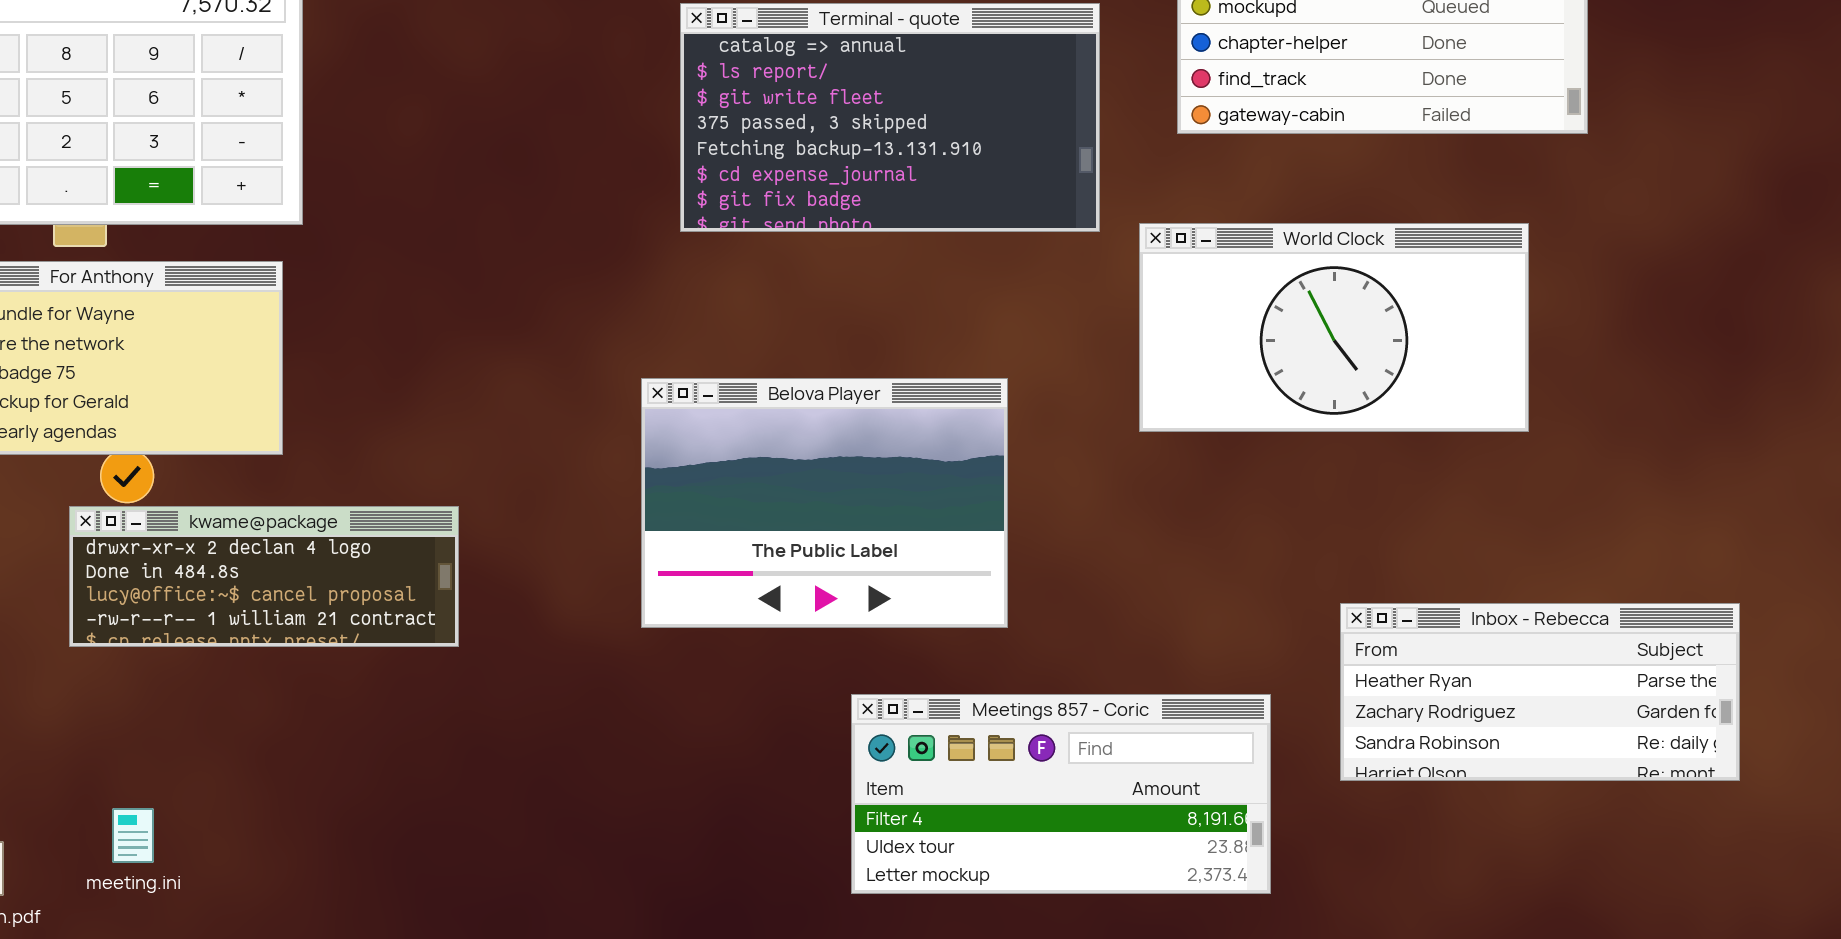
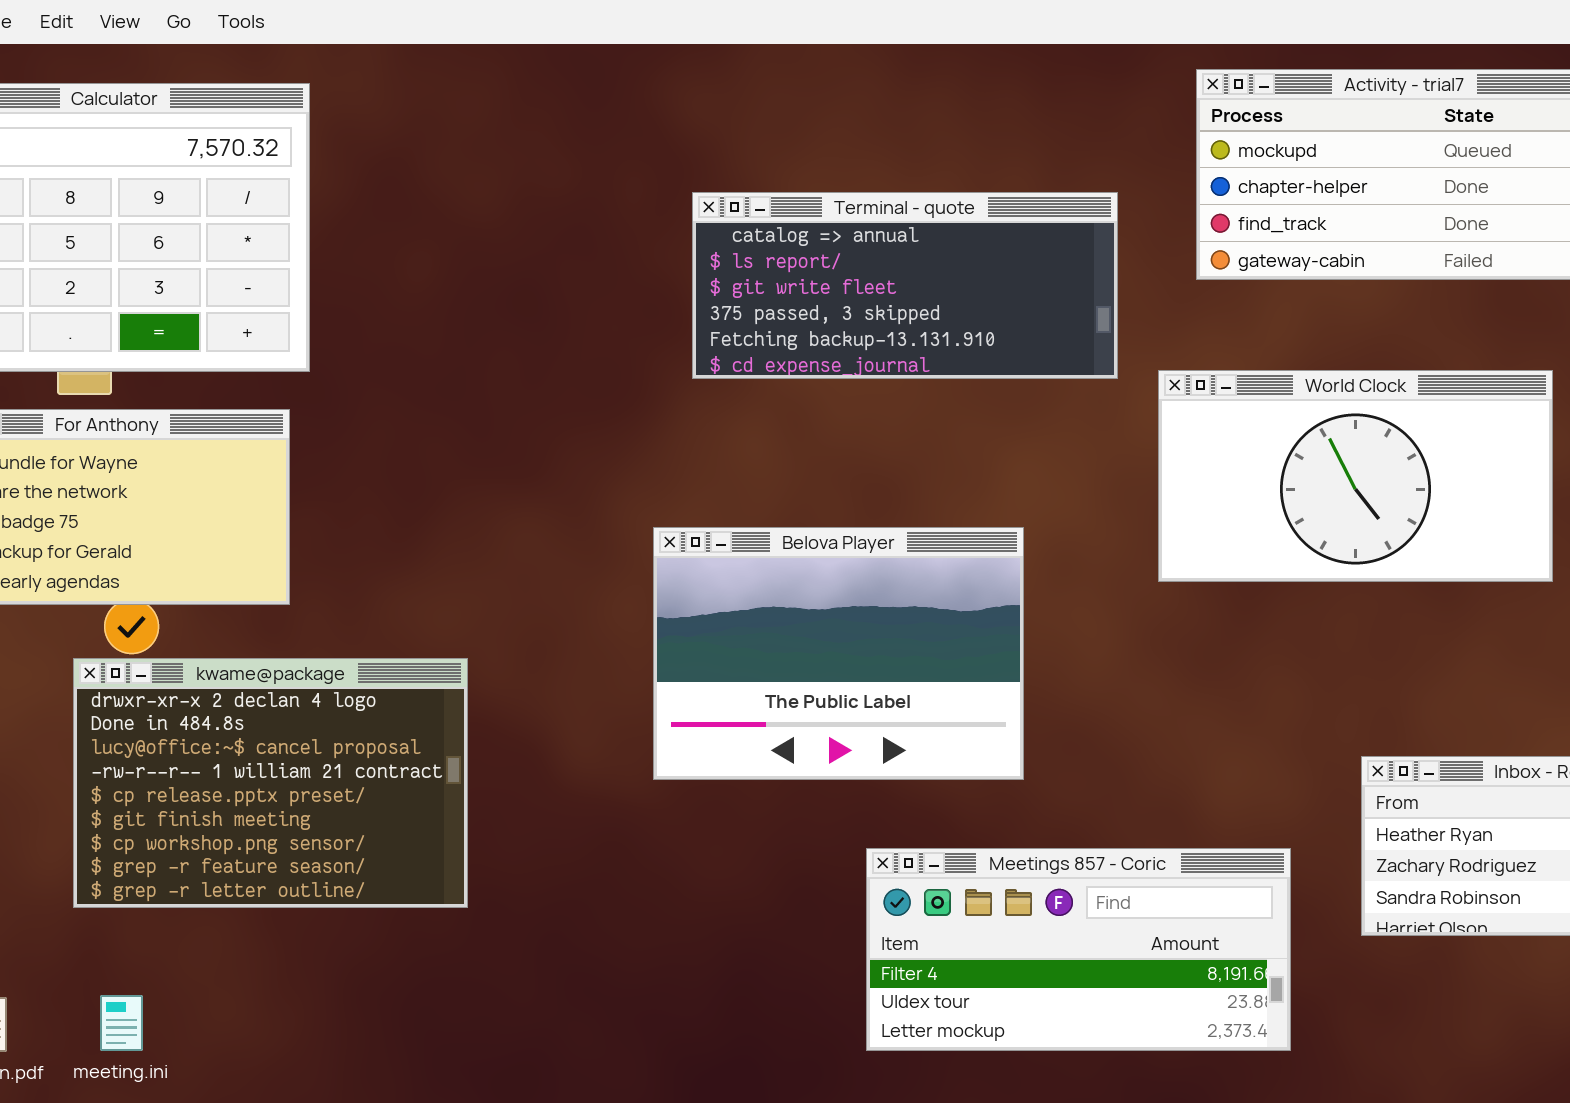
Terminal - quote: [680,3,1100,232] -> [692,192,1118,379], resized
kwame@package: [69,506,459,647] -> [73,658,468,908], resized
meeting.ini: [112,808,154,863] -> [100,995,143,1051], moved

